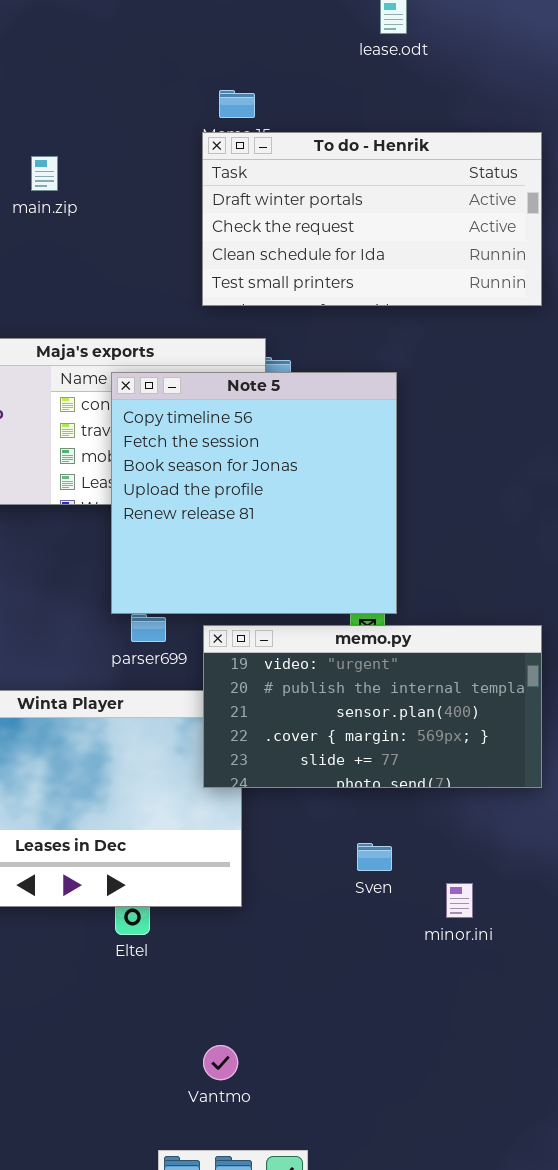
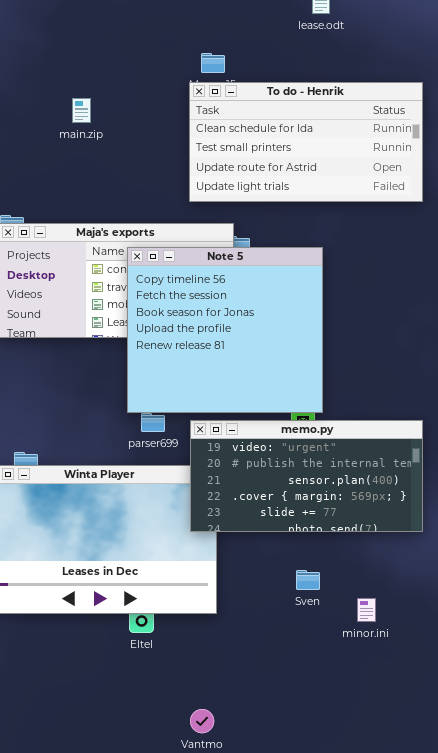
To do - Henrik: [202,132,542,306] -> [189,82,423,202], scrolled down 2 rows

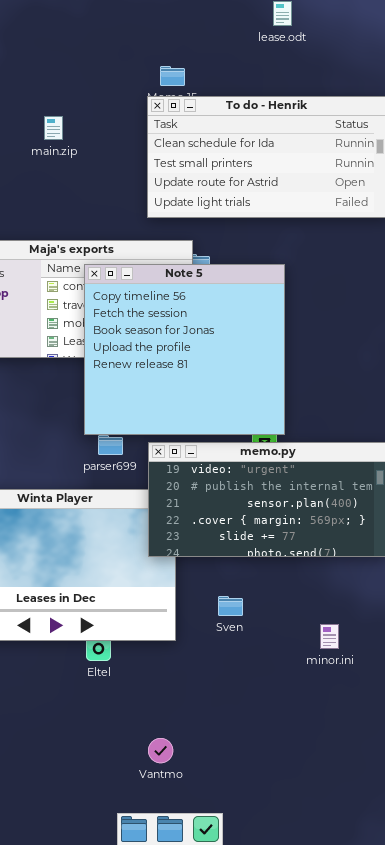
main.zip: [72,98,91,123] -> [44,116,63,140], moved
Sven: [296,570,320,590] -> [218,596,243,616], moved

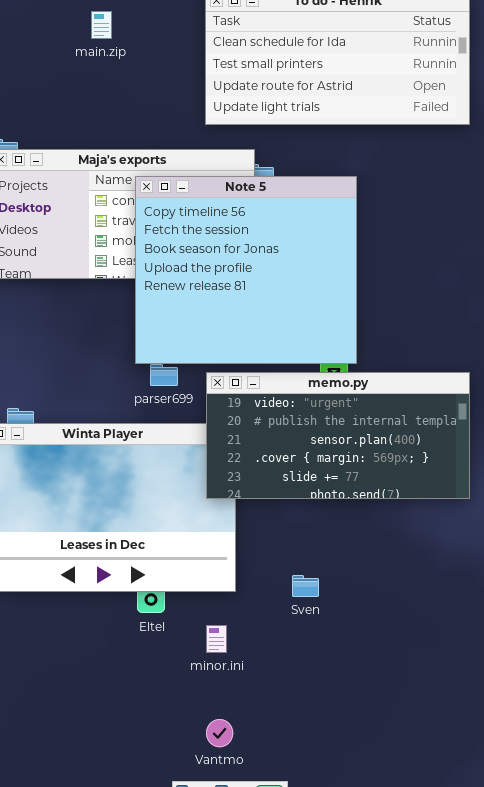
Sven: [218,596,243,616] -> [292,575,319,597], moved
minor.ini: [320,624,339,649] -> [206,625,227,653], moved
Vantmo: [148,738,173,763] -> [206,719,233,747], moved

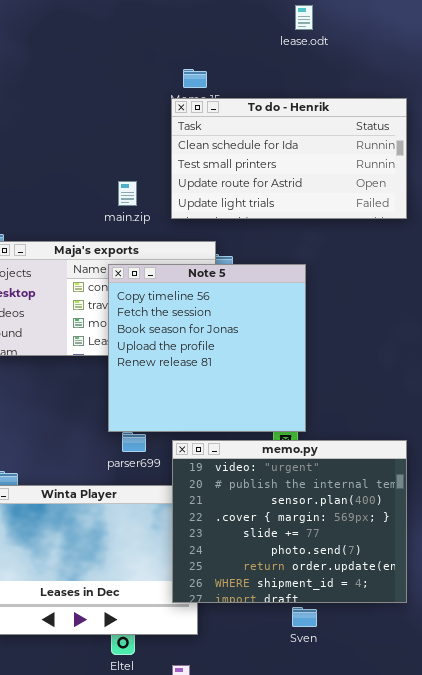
main.zip: [91,11,112,39] -> [118,181,137,206], moved
memo.py: [206,372,470,499] -> [172,440,407,603], resized
Sven: [292,575,319,597] -> [292,607,317,627], moved

